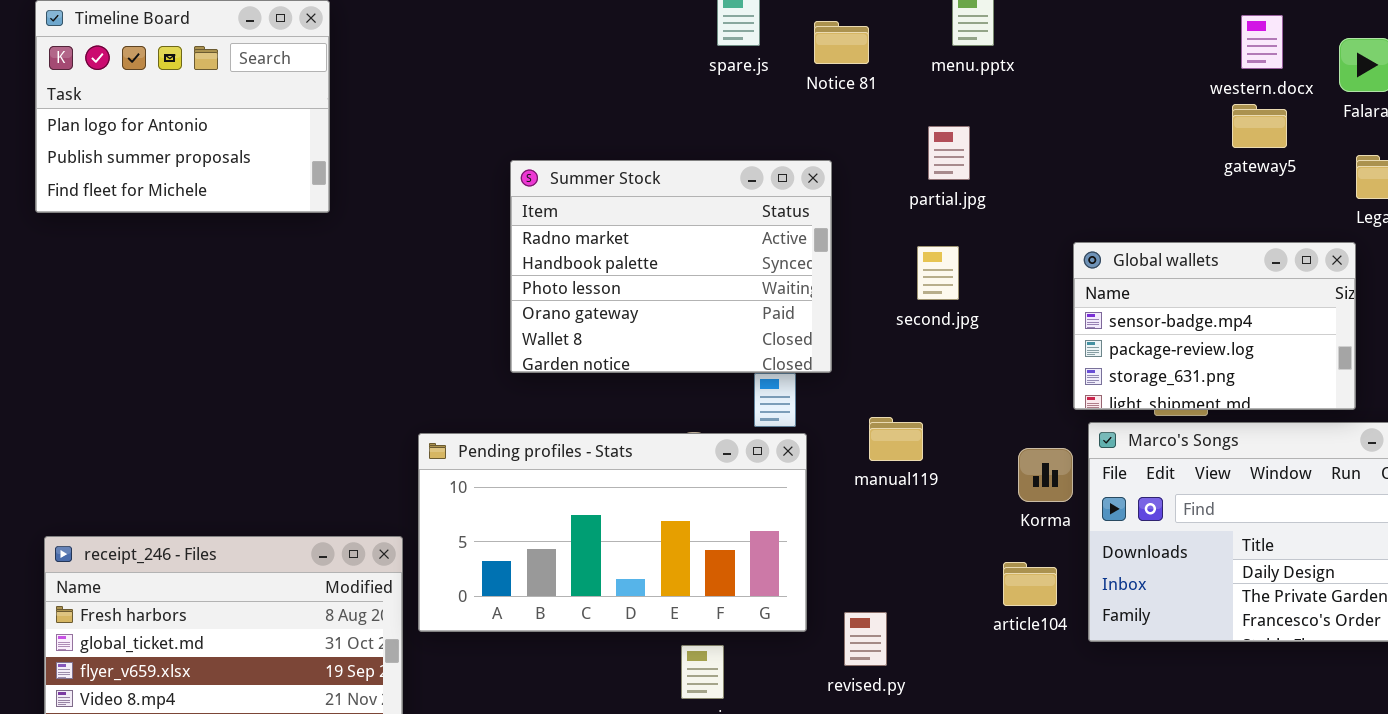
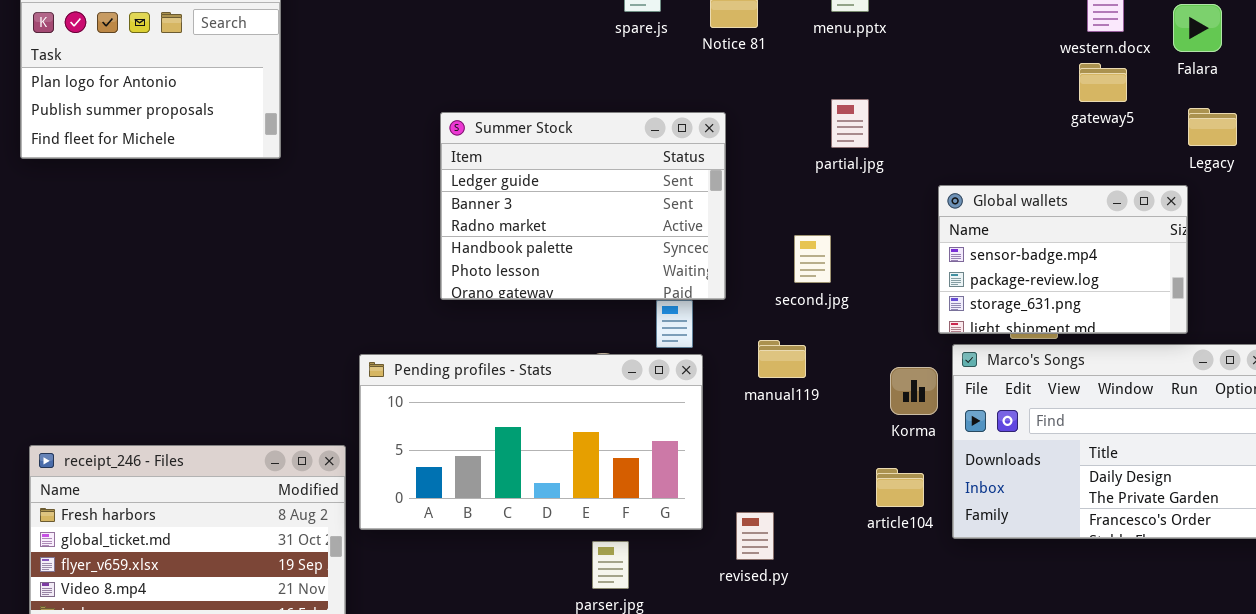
partial.jpg: [928,126,970,180] -> [831,99,869,148], moved
Summer Stock: [510,160,832,373] -> [440,112,726,300], scrolled up 2 rows
second.jpg: [917,246,959,300] -> [794,235,831,283], moved

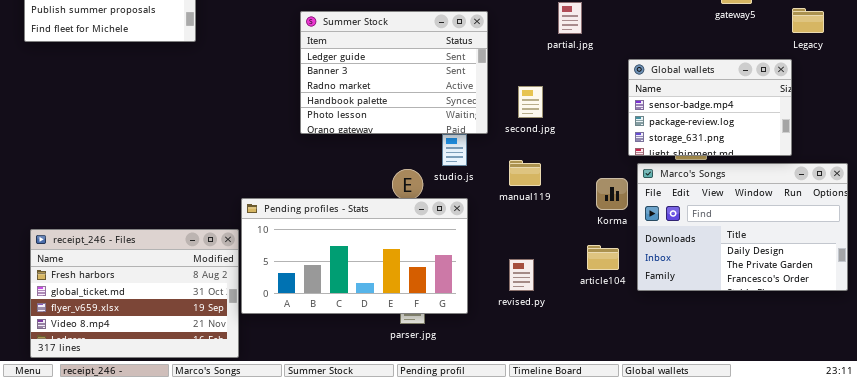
second.jpg: [794,235,831,283] -> [518,86,543,118], moved
Pending profiles - Stats: [359,354,703,530] -> [241,198,468,314], moved
revised.py: [736,512,774,560] -> [509,259,534,291], moved

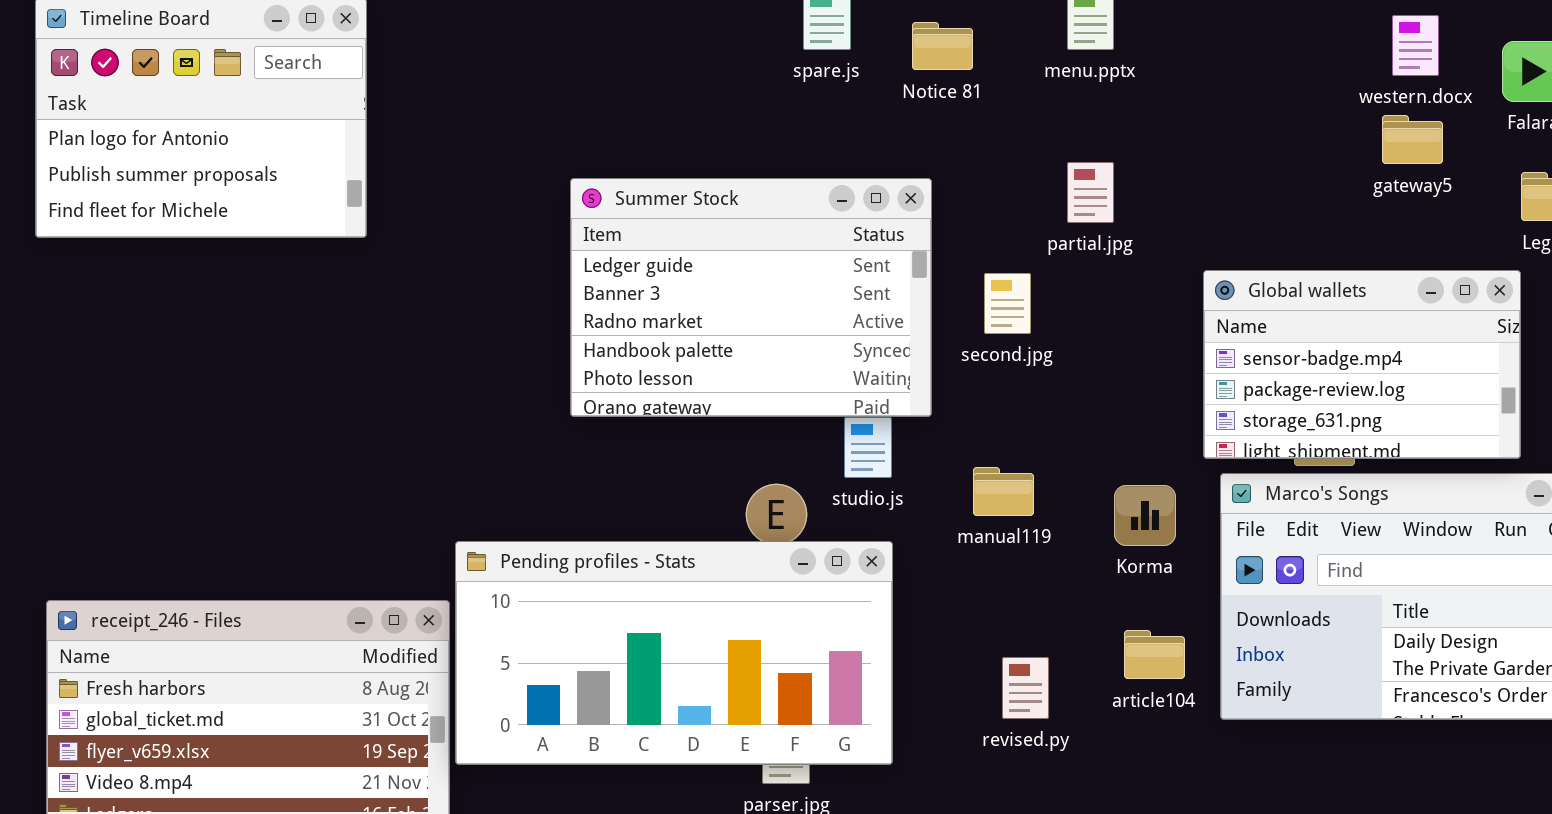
second.jpg: [518,86,543,118] -> [984,273,1031,334], moved
Korma: [596,178,628,210] -> [1114,485,1176,546], moved
revised.py: [509,259,534,291] -> [1002,657,1049,719], moved

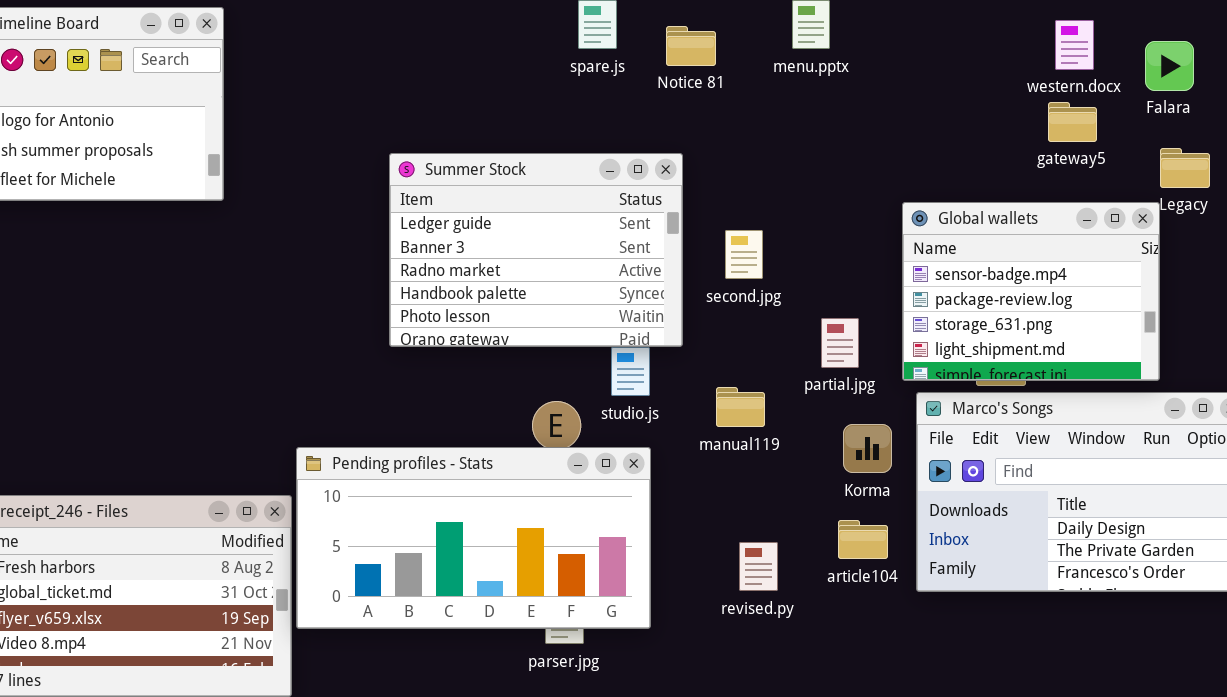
partial.jpg: [1067,162,1114,223] -> [821,318,859,368], moved
Global wallets: [1203,270,1521,459] -> [902,202,1160,381], resized
Korma: [1114,485,1176,546] -> [843,424,892,473], moved

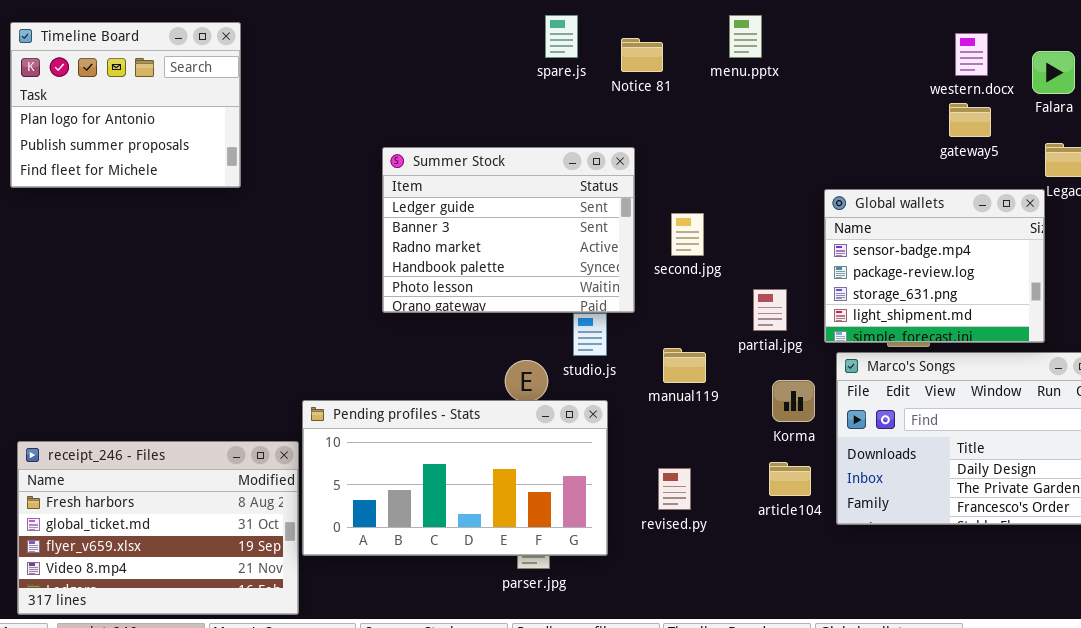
revised.py: [739,542,778,591] -> [658,468,691,510], moved

